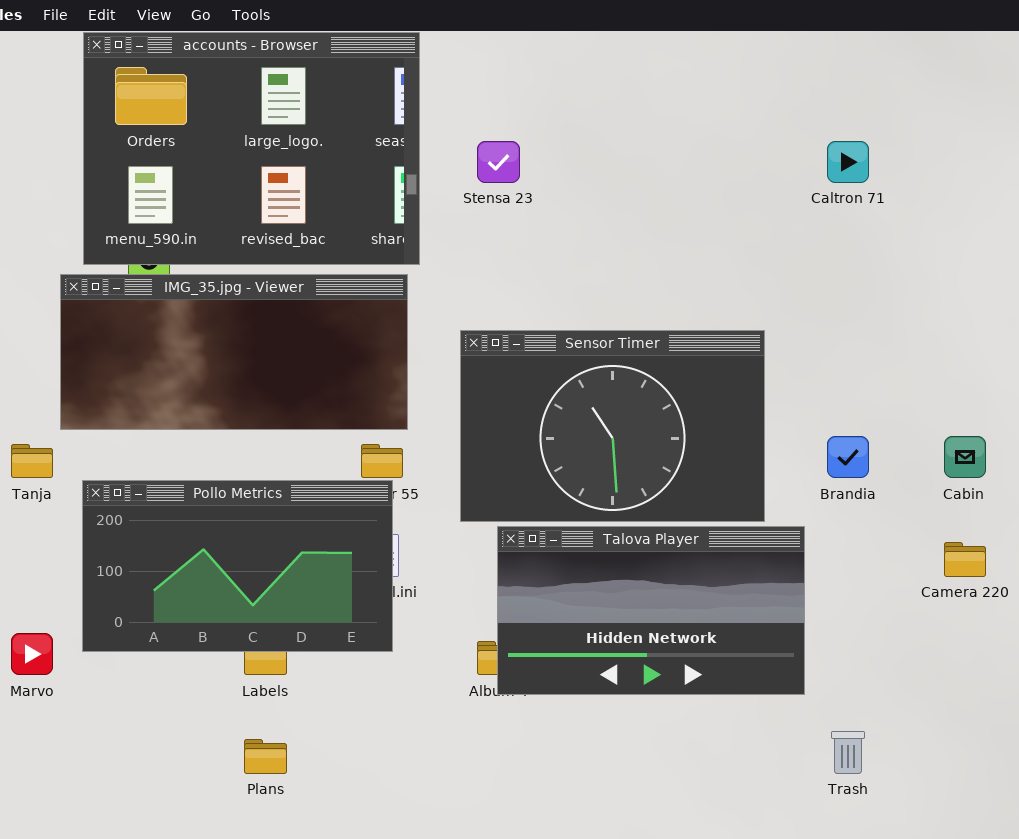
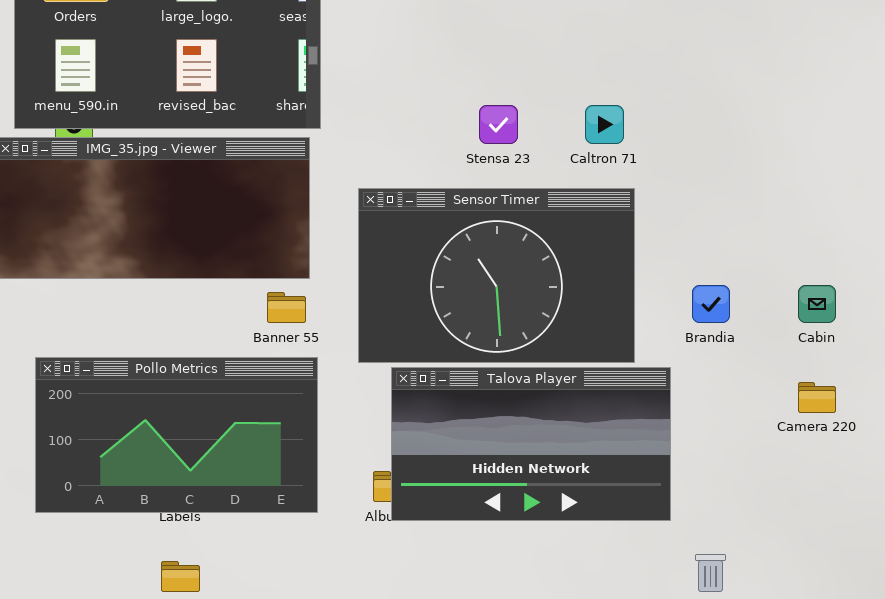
Stensa 23: [477,141,520,183] -> [479,105,518,144], moved
Caltron 71: [827,141,869,183] -> [585,105,624,144], moved
Pollo Metrics: [82,480,393,652] -> [35,357,318,513], moved

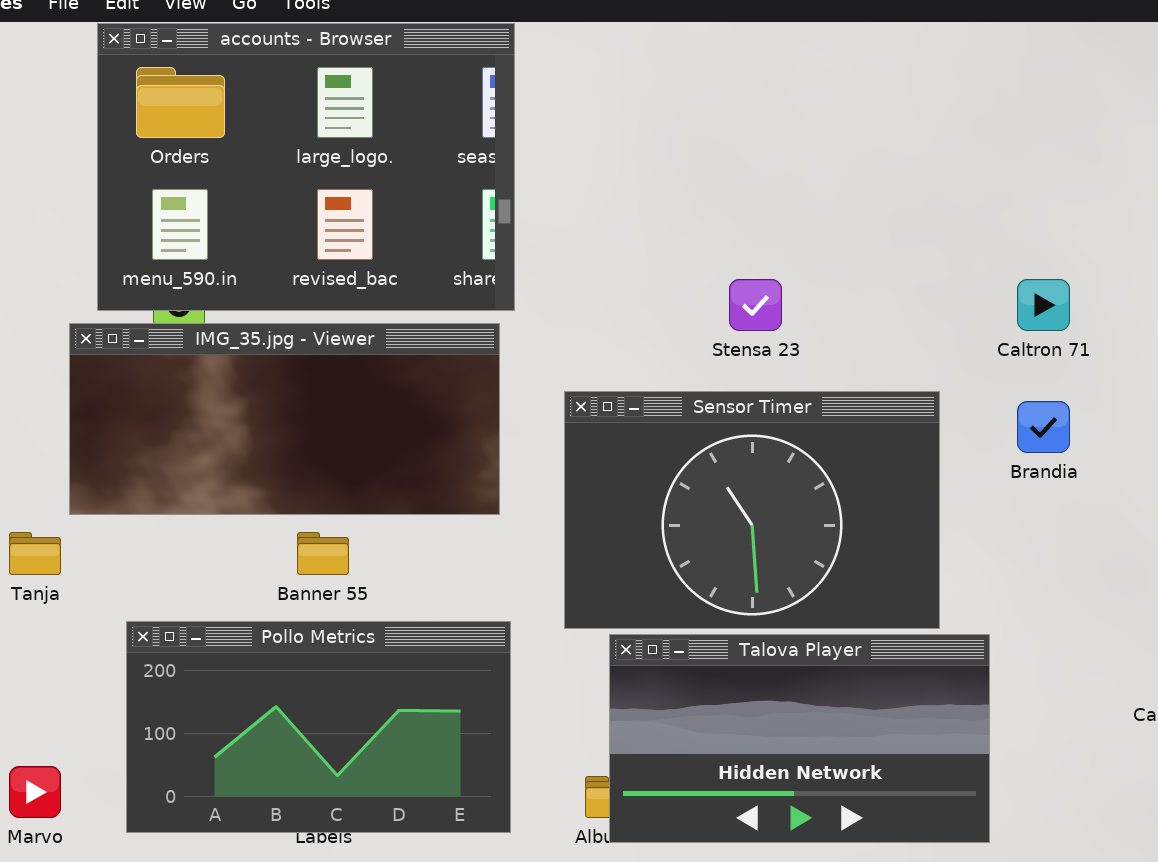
Caltron 71: [585,105,624,144] -> [1017,279,1070,331], moved
Brandia: [692,285,730,323] -> [1017,401,1070,453], moved
Banner 55: [267,292,306,323] -> [297,532,349,575], moved

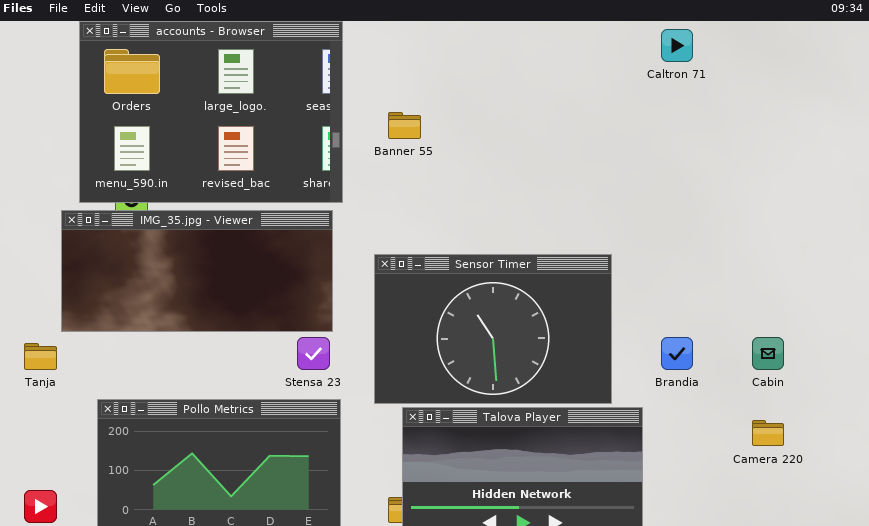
Stensa 23: [729,279,782,331] -> [297,337,330,370], moved
Caltron 71: [1017,279,1070,331] -> [661,29,693,62], moved
Brandia: [1017,401,1070,453] -> [661,337,693,370], moved
Banner 55: [297,532,349,575] -> [388,112,421,139], moved

